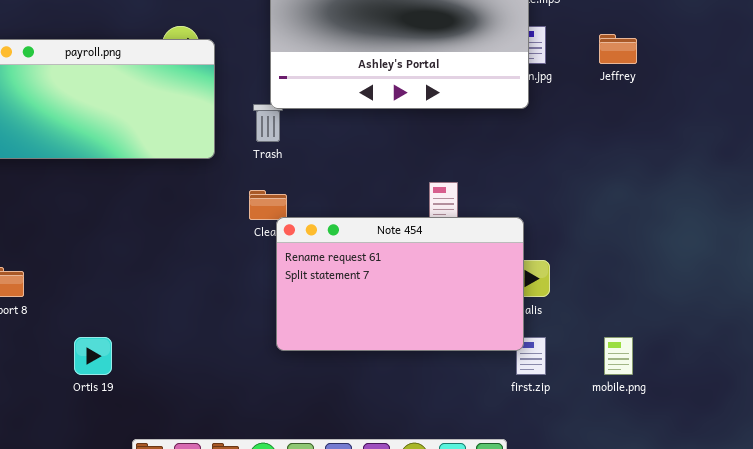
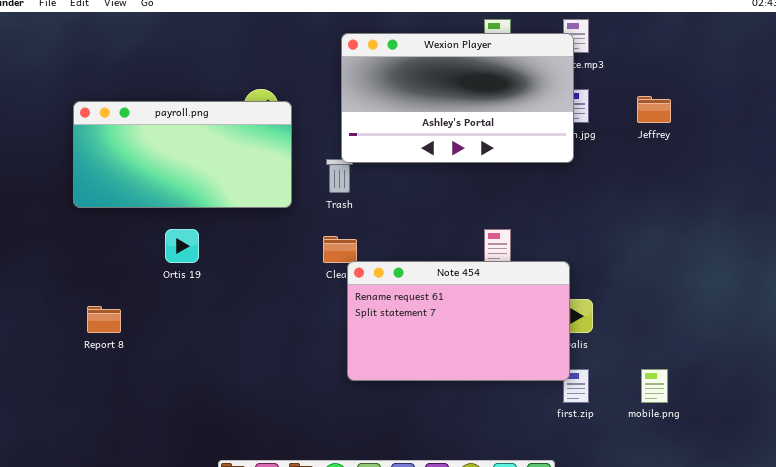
Ortis 19: [74,337,112,375] -> [165,229,199,263], moved

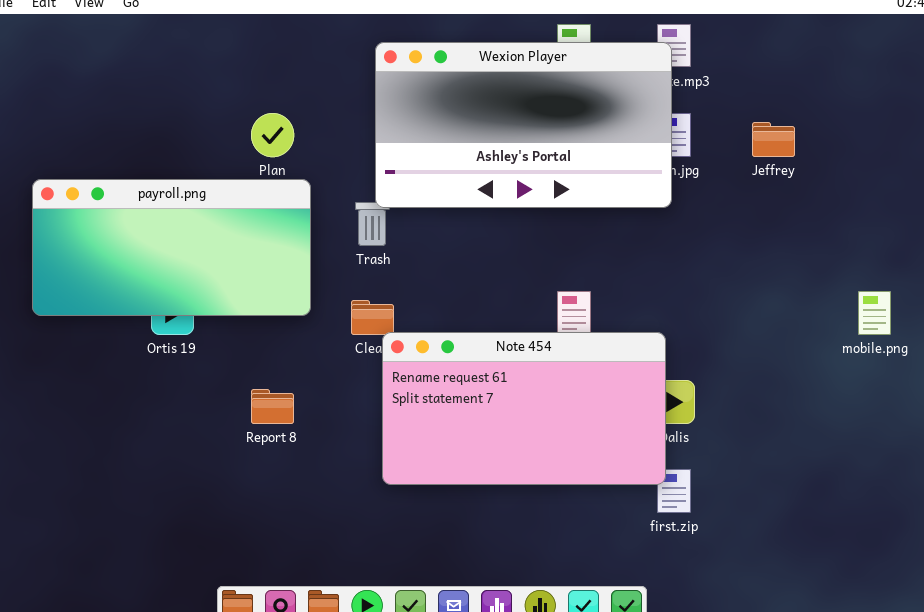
payroll.png: [73,101,292,208] -> [32,179,311,316], moved
Report 8: [87,306,121,333] -> [251,389,294,424], moved
mobile.png: [641,369,668,403] -> [858,291,891,335], moved

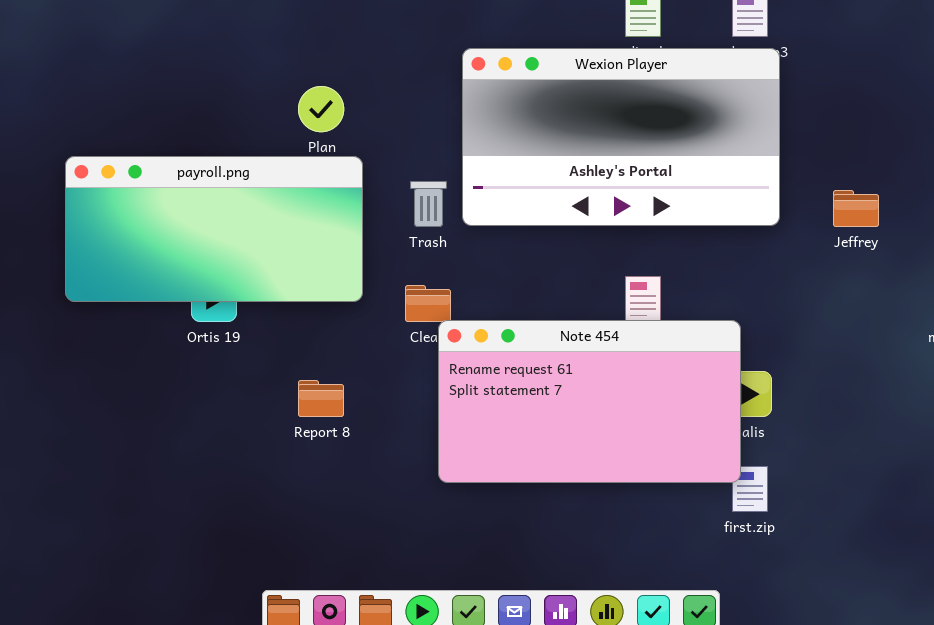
Wexion Player: [375,42,672,208] -> [462,48,780,226], moved
Jeffrey: [752,122,795,157] -> [833,190,879,227], moved

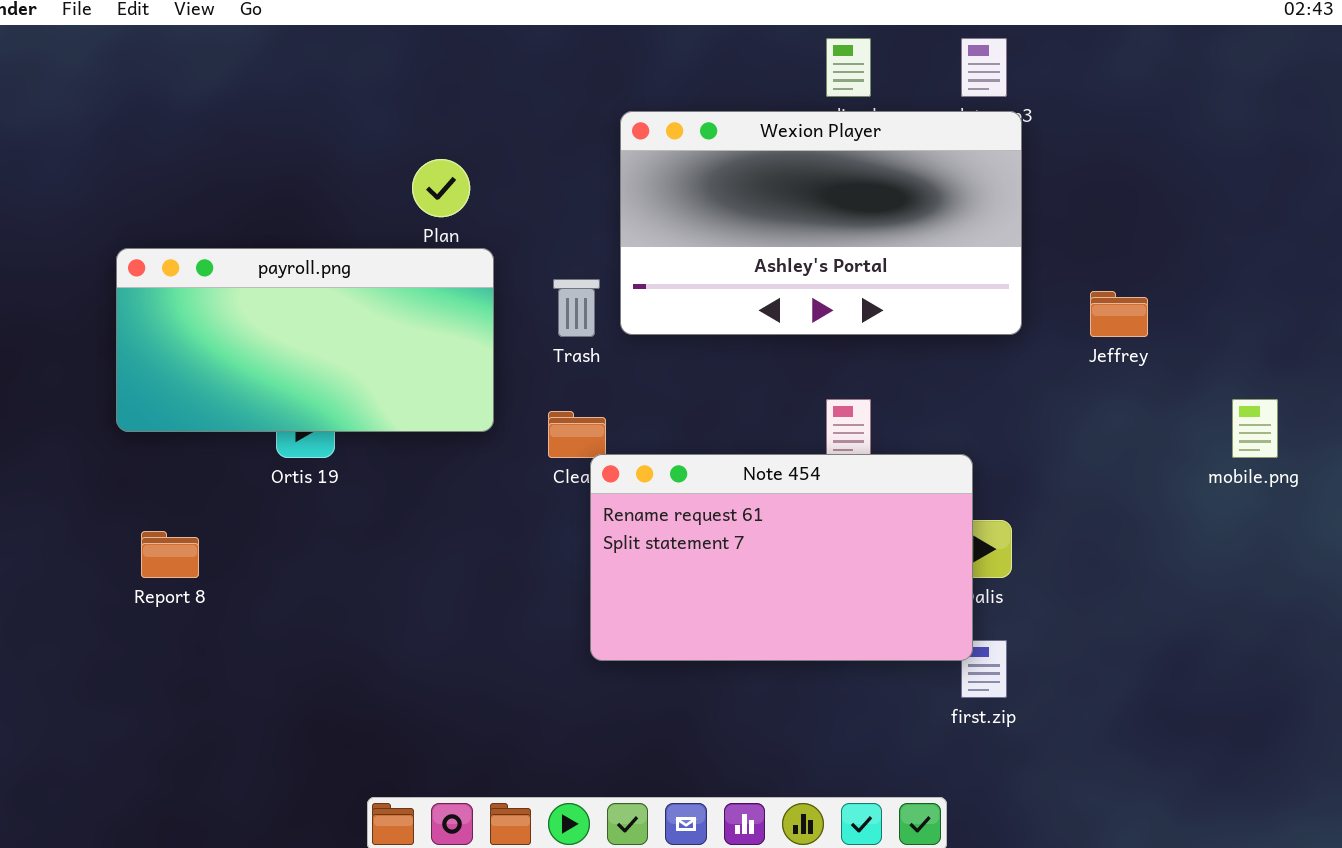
Report 8: [298,380,344,417] -> [141,531,199,578], moved

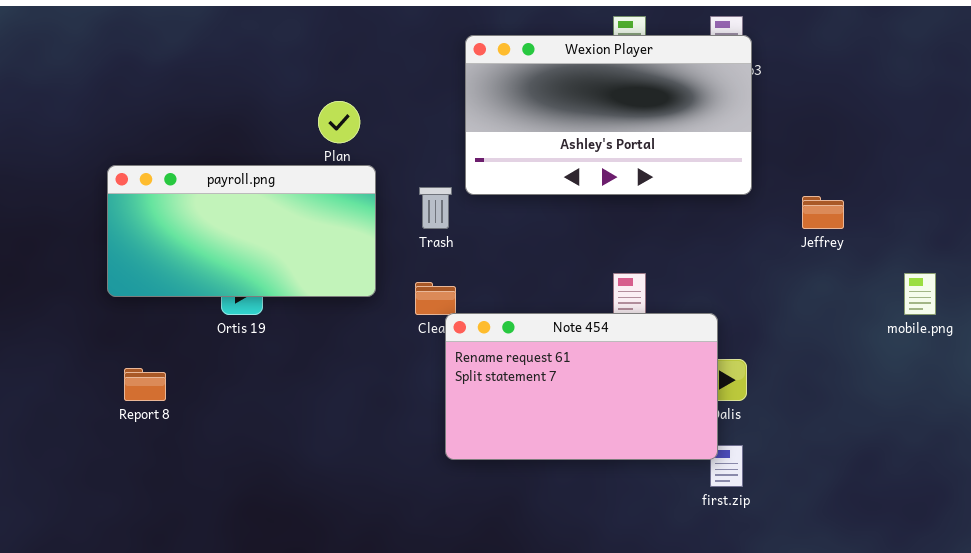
Wexion Player: [620,111,1022,335] -> [465,35,752,195], moved

